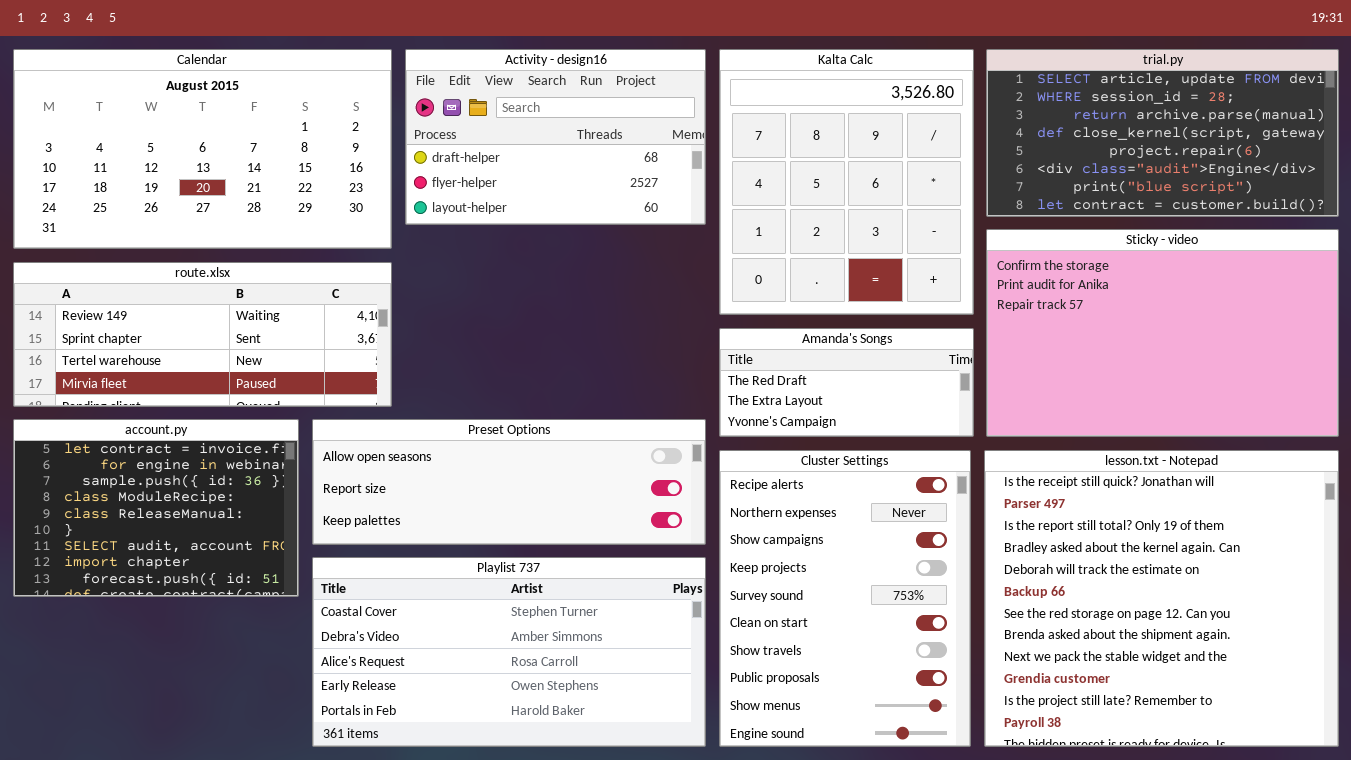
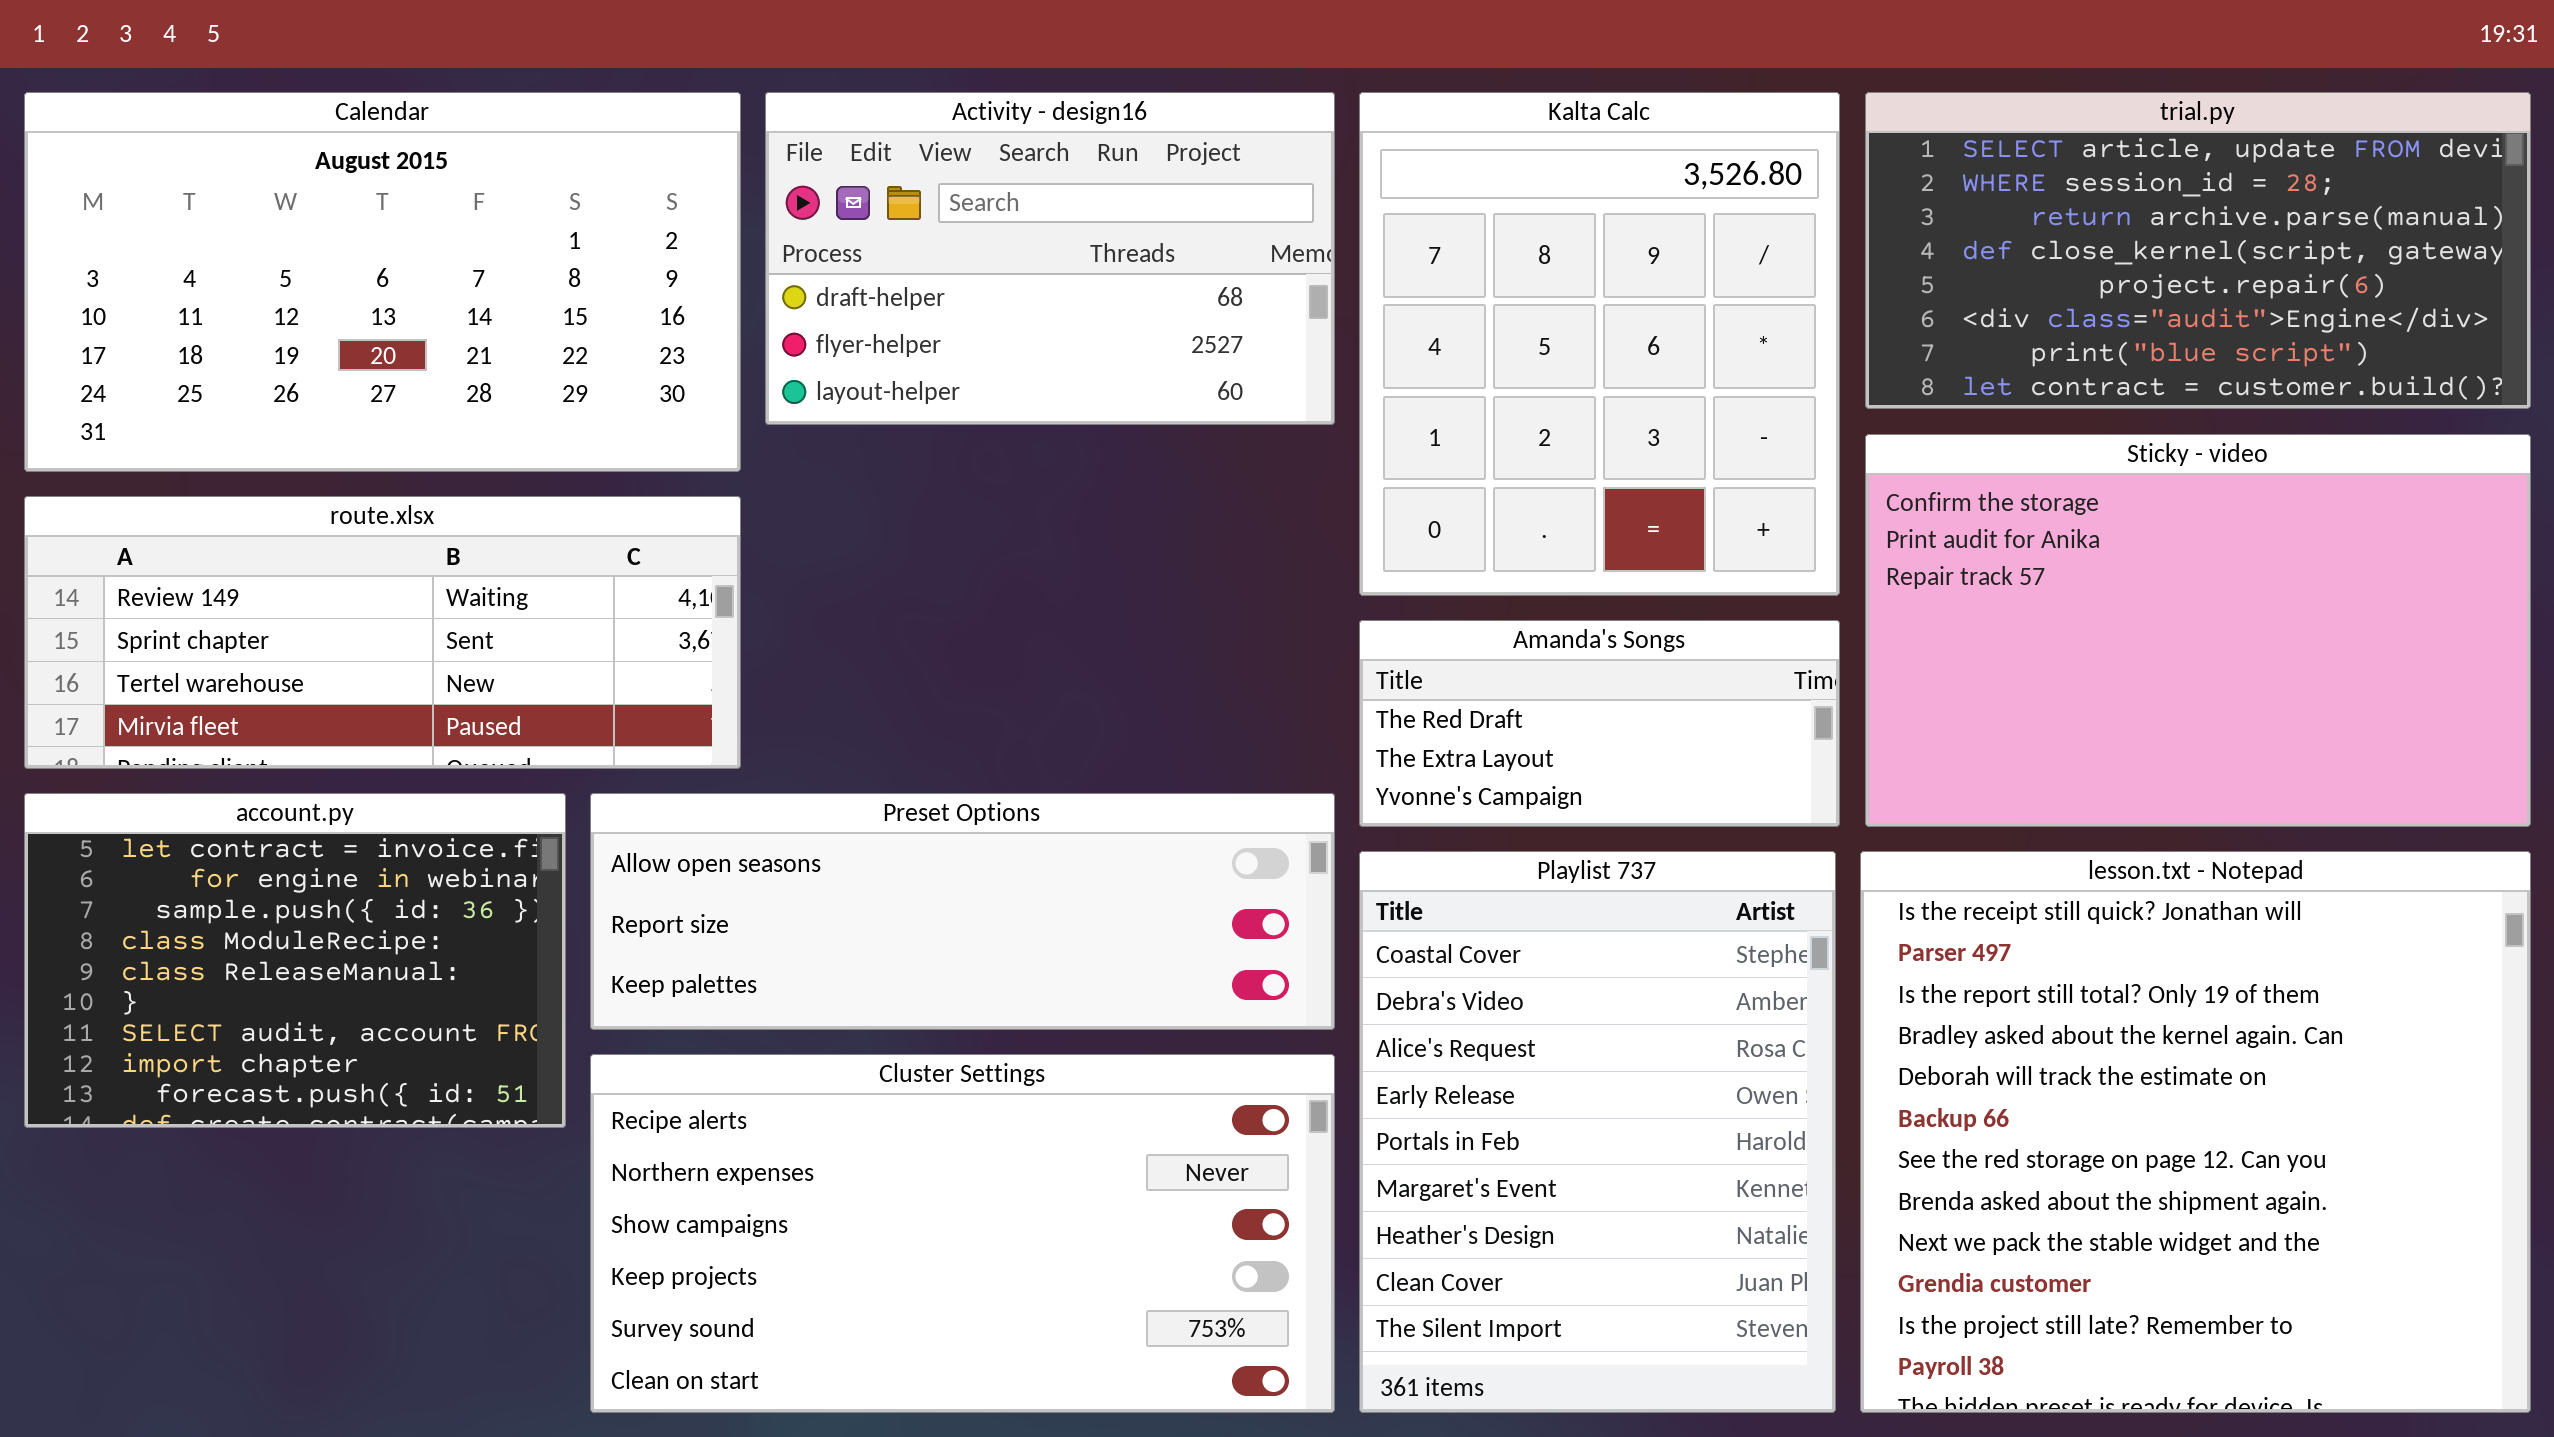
Cluster Settings: [719,450,971,747] -> [590,1054,1335,1413], moved, resized
Playlist 737: [312,557,706,747] -> [1359,851,1836,1413], moved, resized

